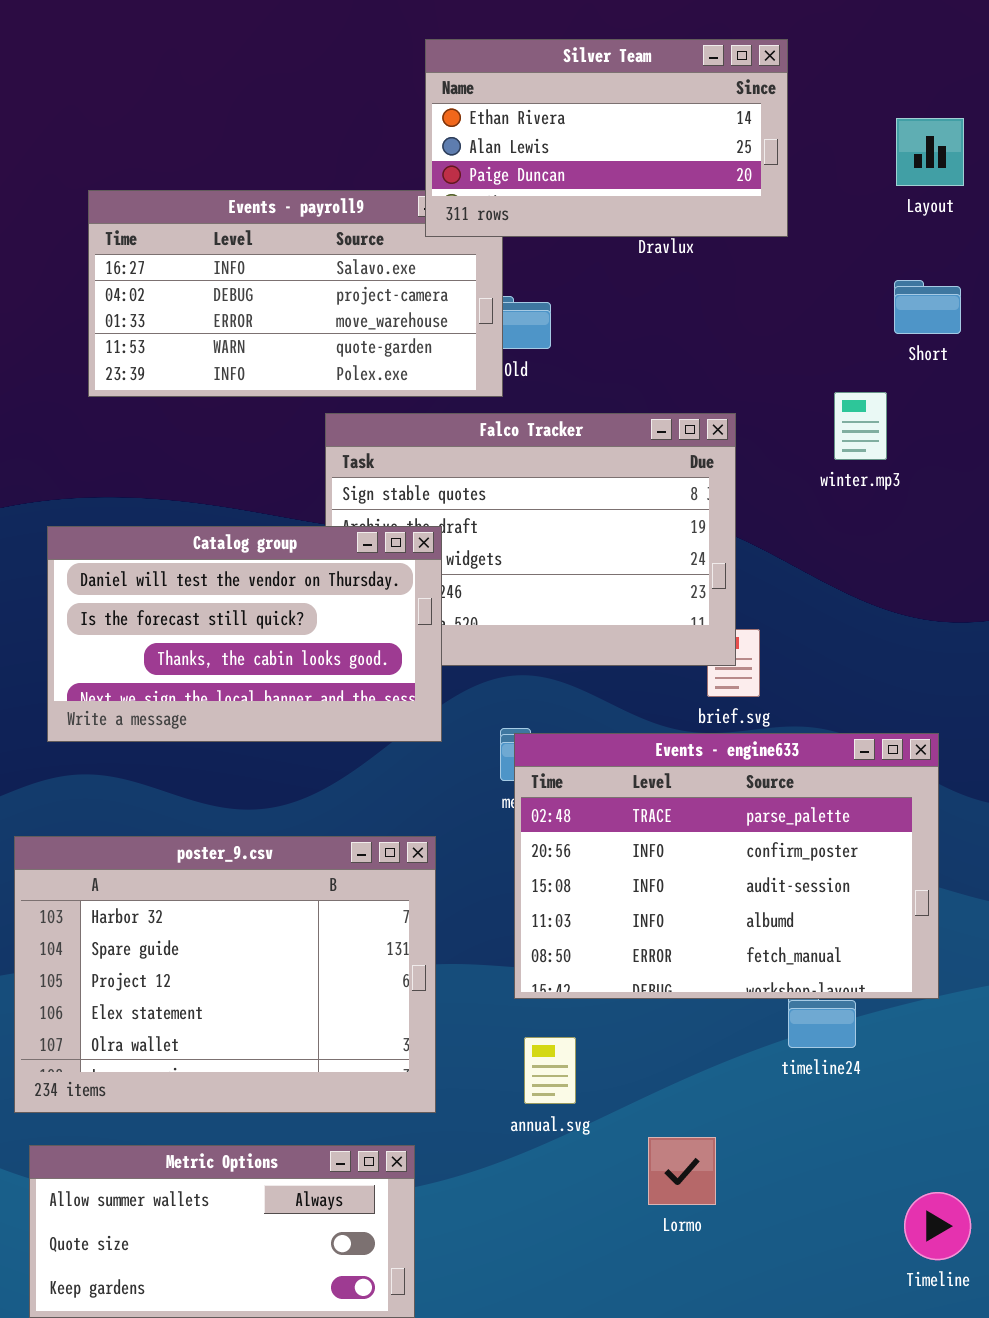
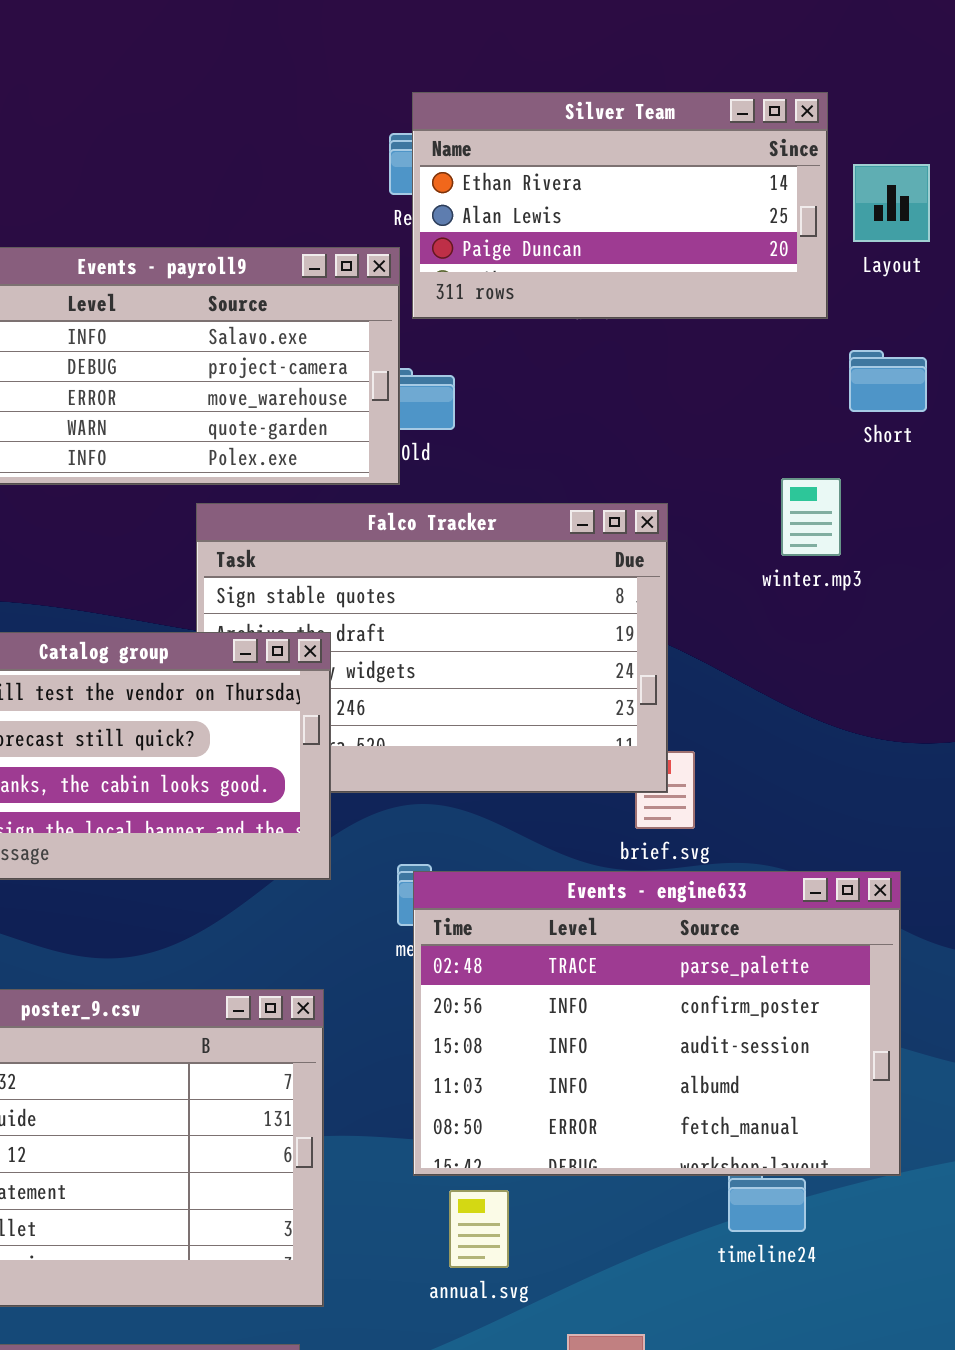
Silver Team: [425,39,788,237] -> [412,92,828,319], moved
annual.svg: [524,1037,576,1104] -> [449,1190,509,1268], moved

